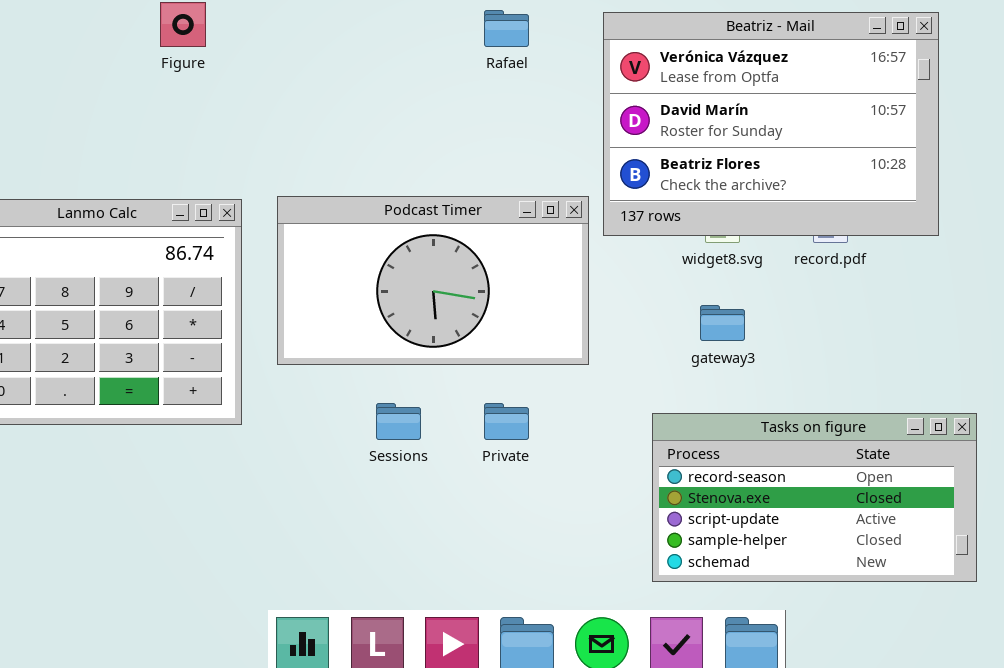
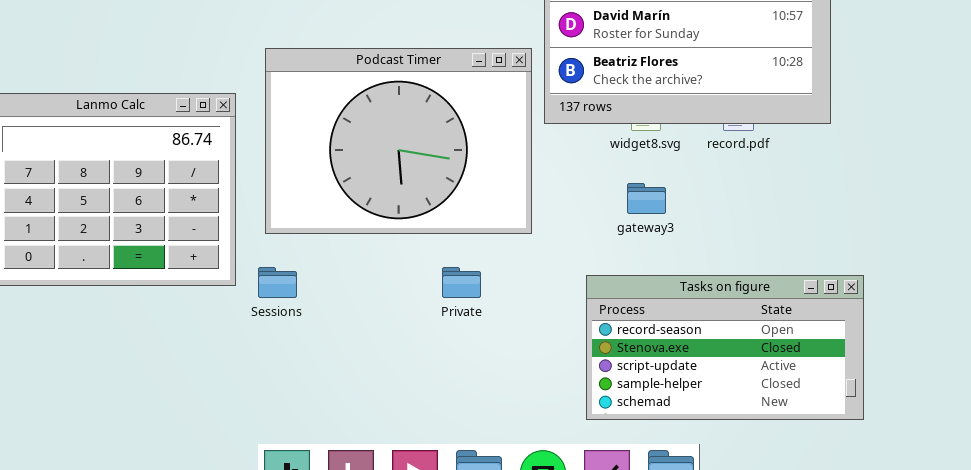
Podcast Timer: [277,196,589,365] -> [265,48,532,234], resized
Sessions: [376,403,421,440] -> [258,267,297,298], moved

